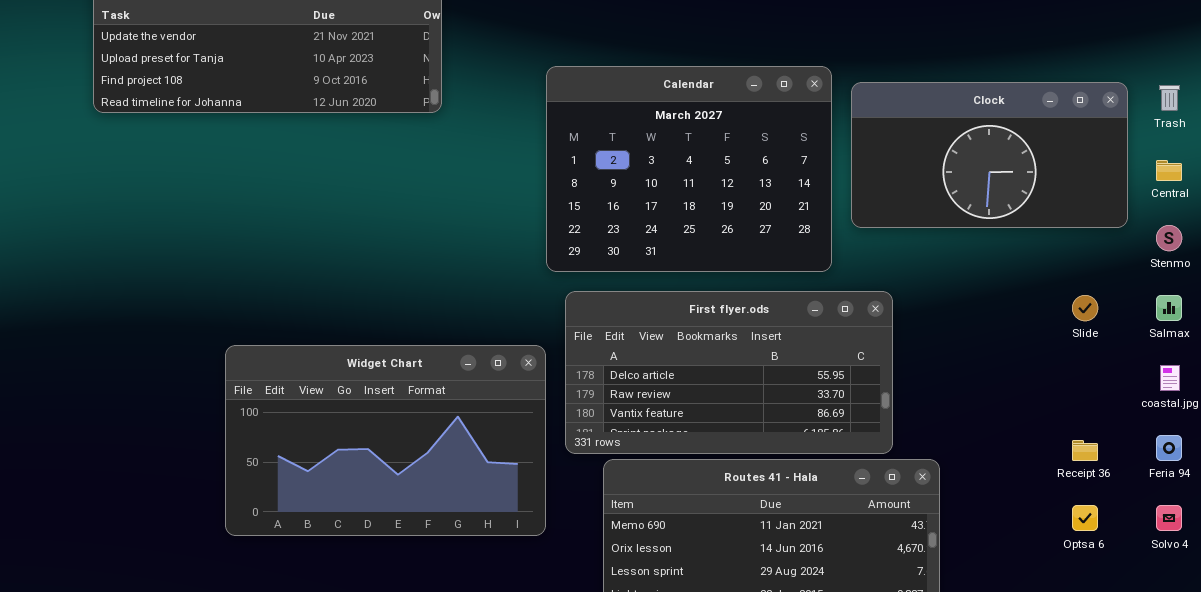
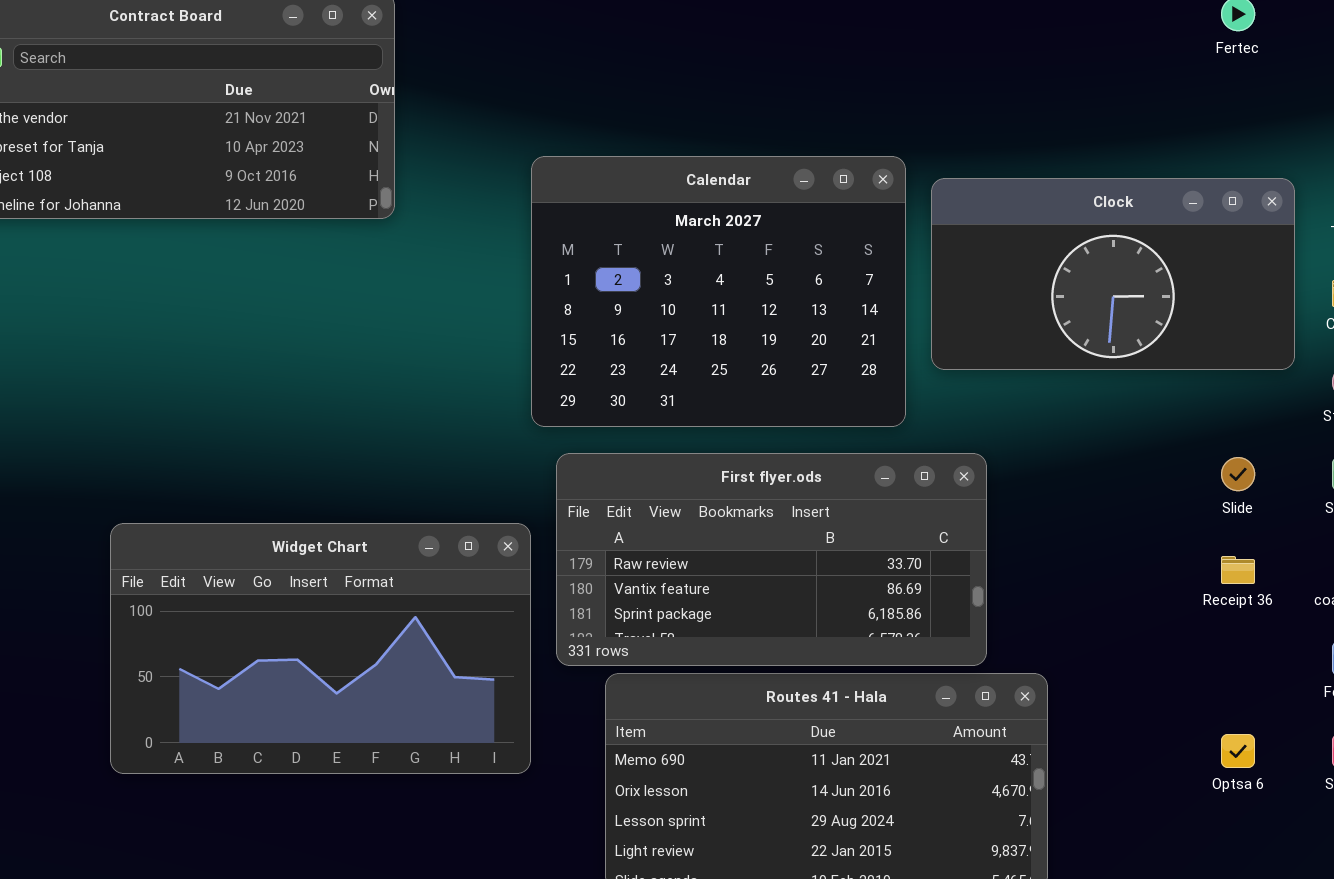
First flyer.ods: [565,291,893,454] -> [556,453,987,666], scrolled down 1 row
Receipt 36: [1072,440,1098,461] -> [1221,556,1255,584], moved

